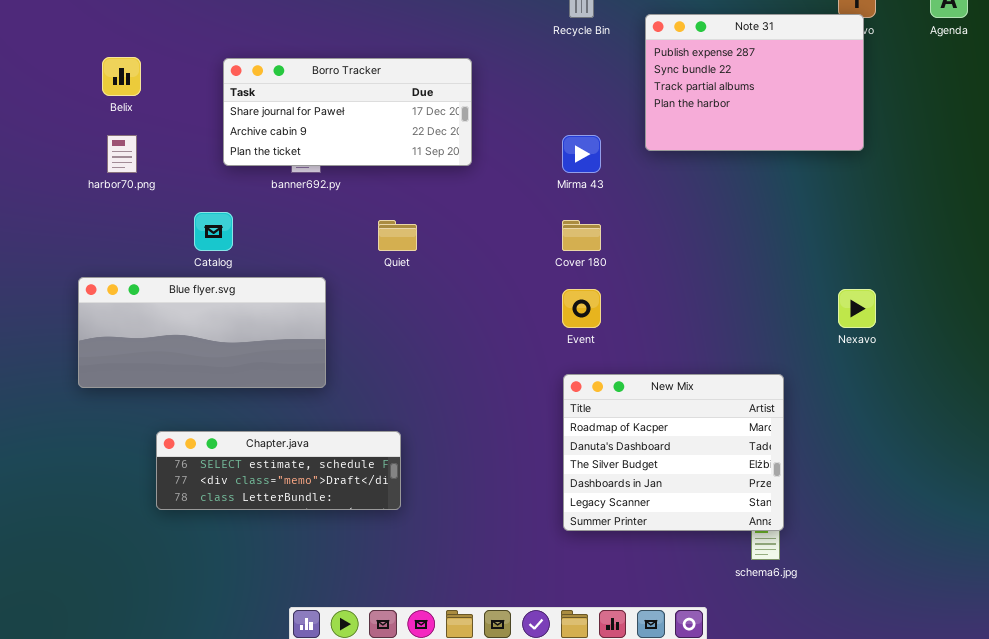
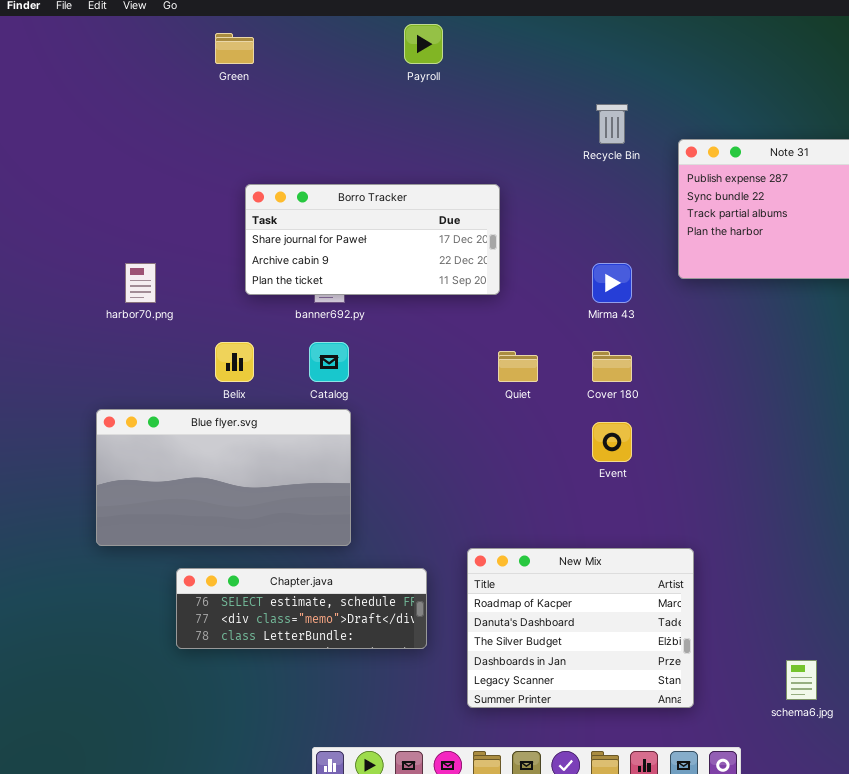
Belix: [102,57,141,96] -> [215,342,254,382], moved
Catalog: [194,212,233,251] -> [309,342,349,382], moved
Quiet: [378,220,417,251] -> [498,351,538,382], moved
Blue flyer.svg: [78,277,326,388] -> [96,409,351,546], resized
New Mix: [563,374,784,531] -> [467,548,694,708], moved

